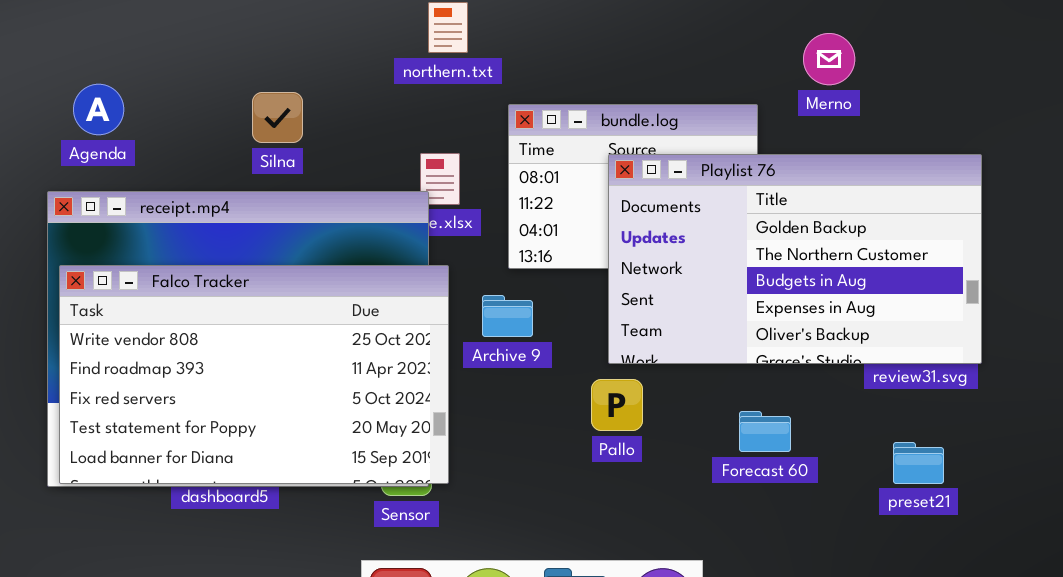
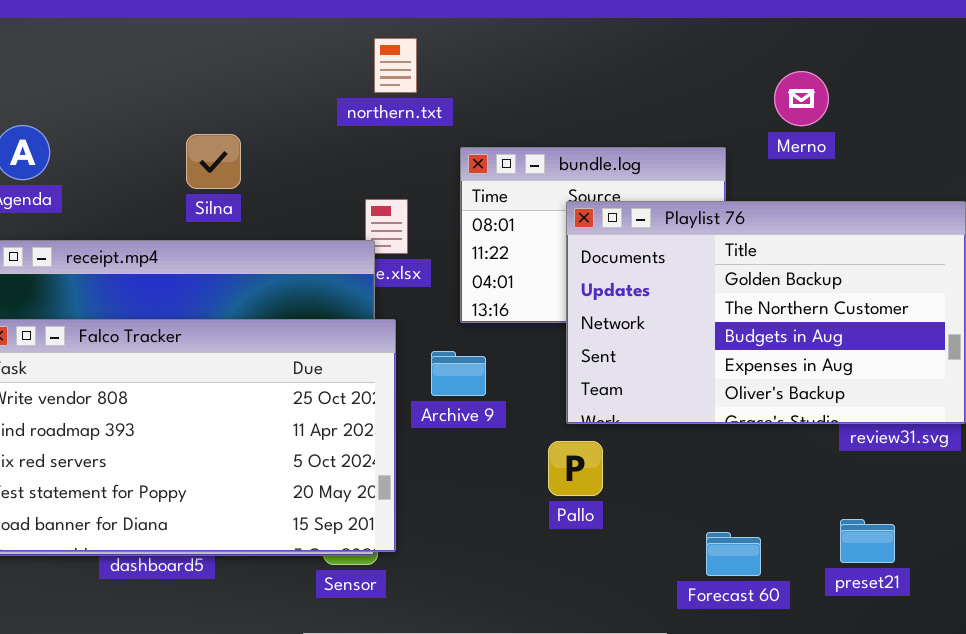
Forecast 60: [739,411,791,452] -> [706,532,761,576], moved
preset21: [893,442,944,484] -> [840,519,895,563], moved

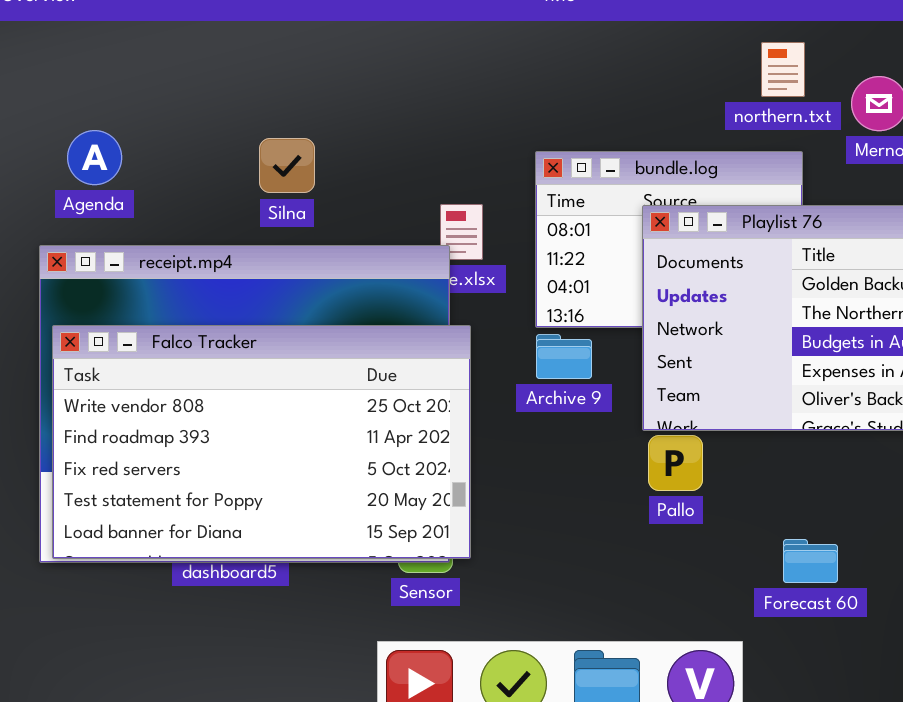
northern.txt: [374,38,417,93] -> [761,42,805,97], moved
Archive 9: [431,351,486,396] -> [536,334,592,379], moved
Pallo: [548,441,603,496] -> [648,435,703,491], moved

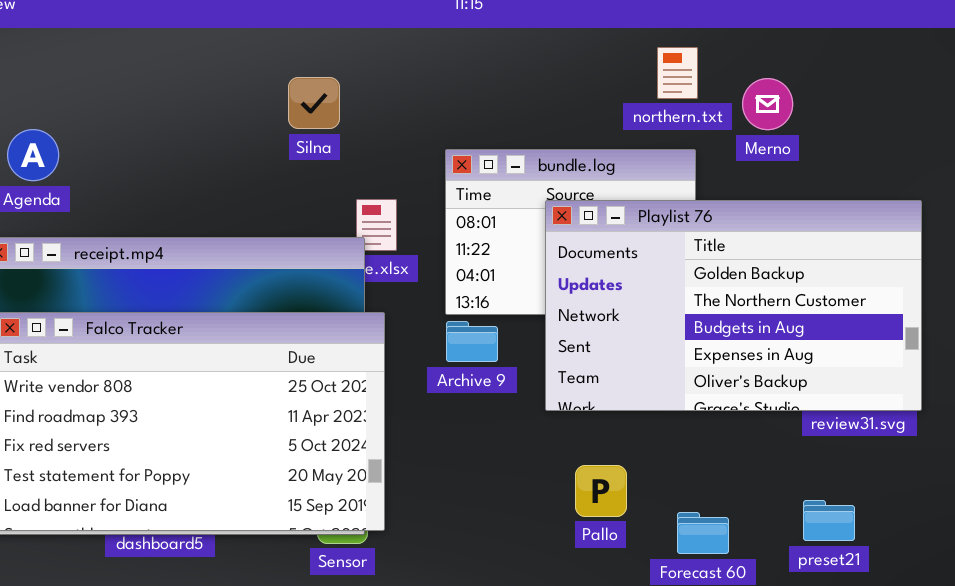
Silna: [259,138,315,193] -> [288,77,340,129], moved
Pallo: [648,435,703,491] -> [575,465,627,517], moved

